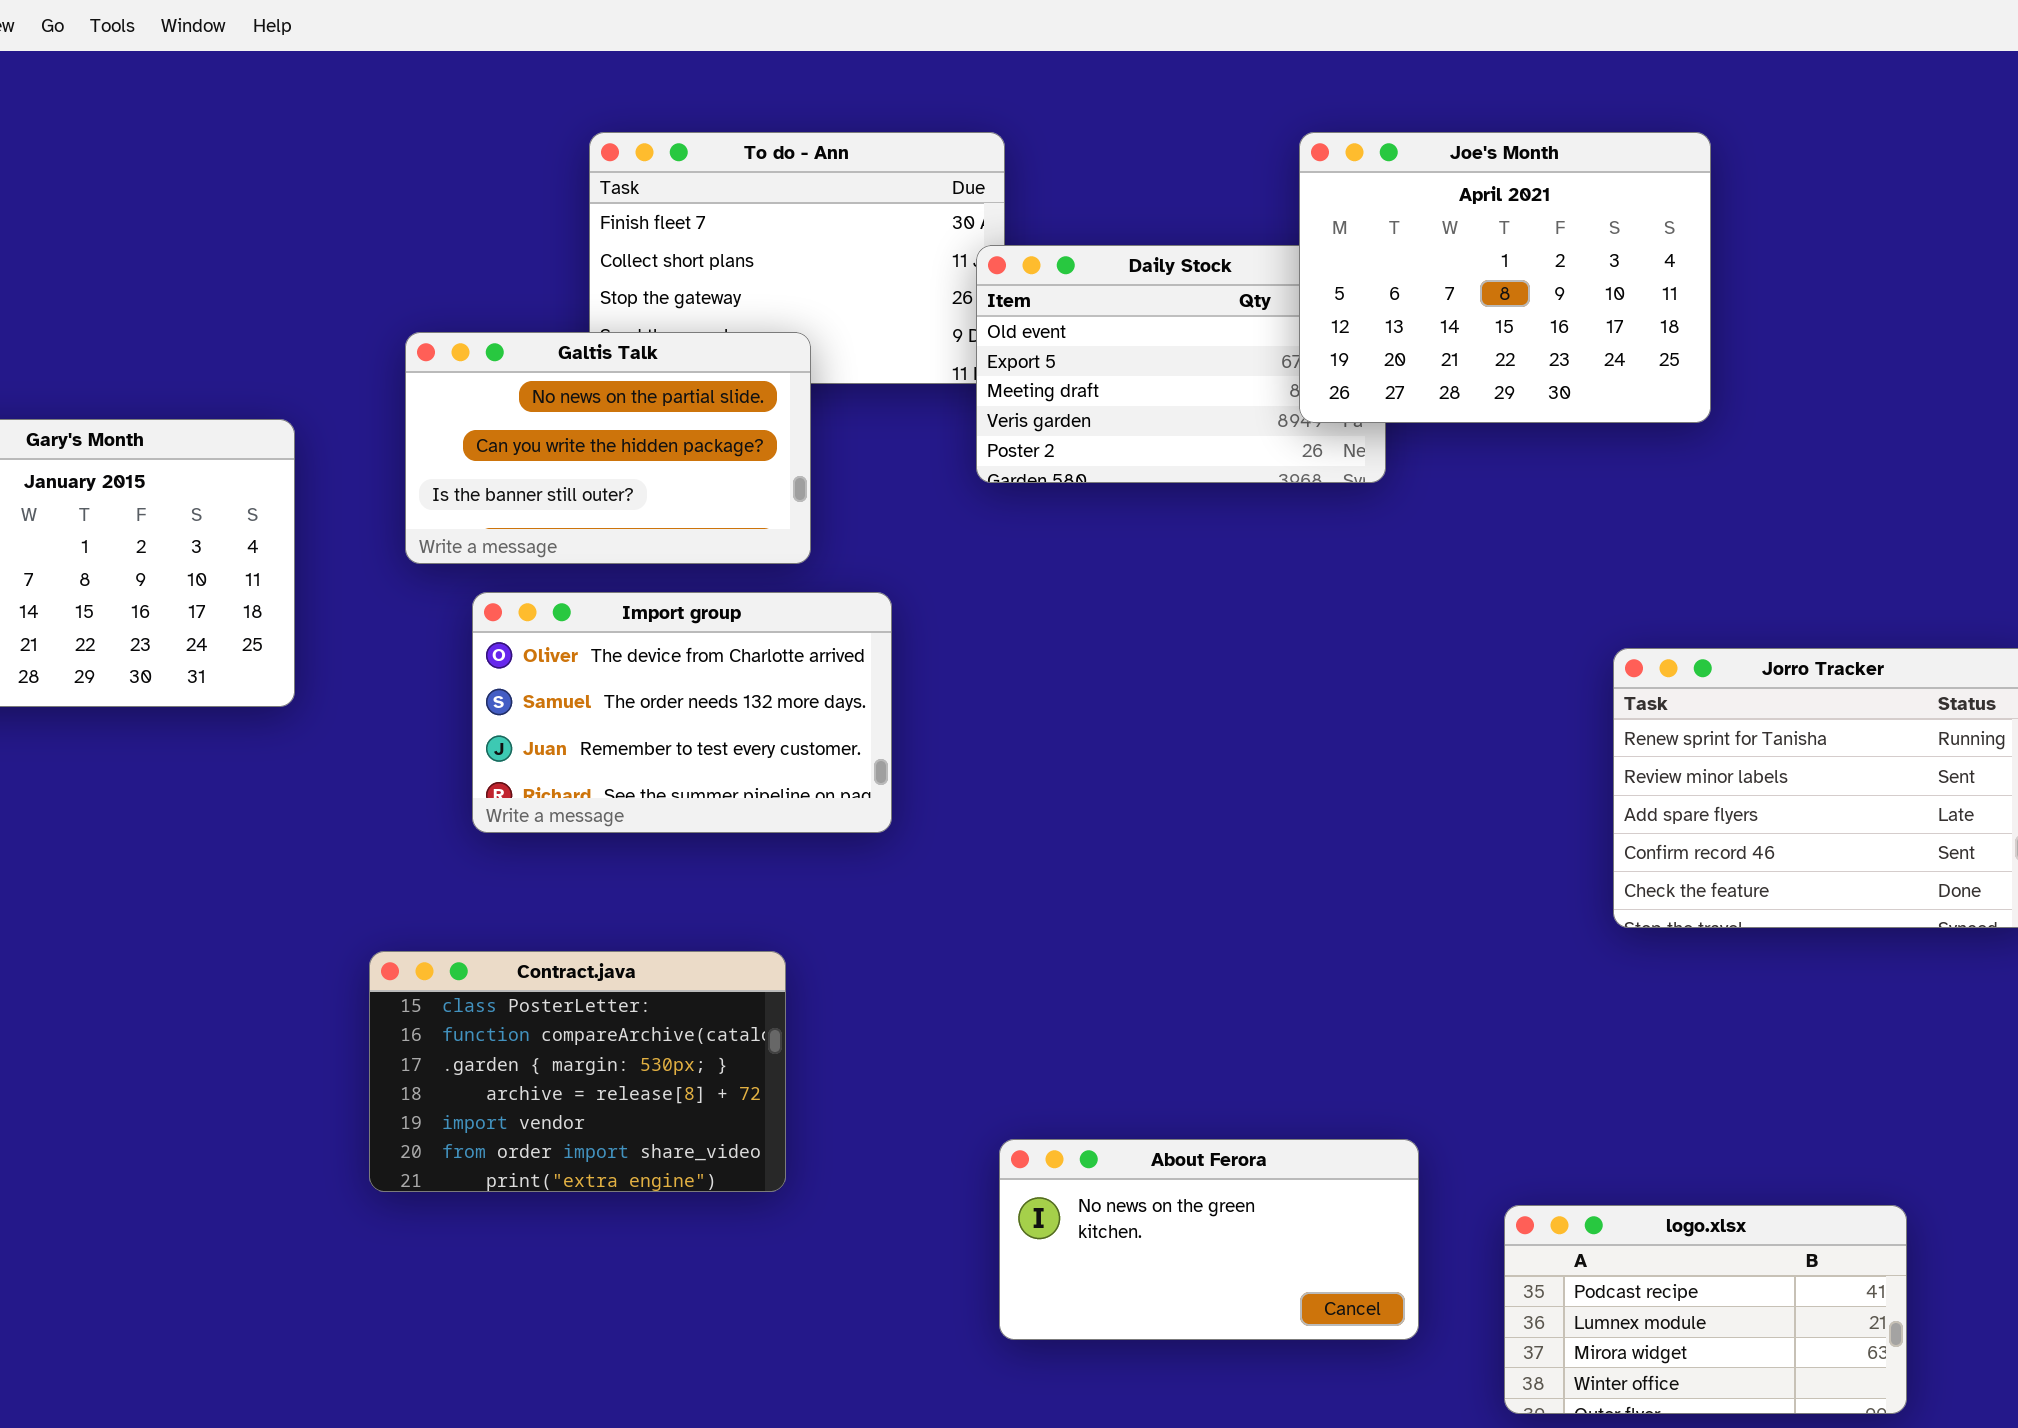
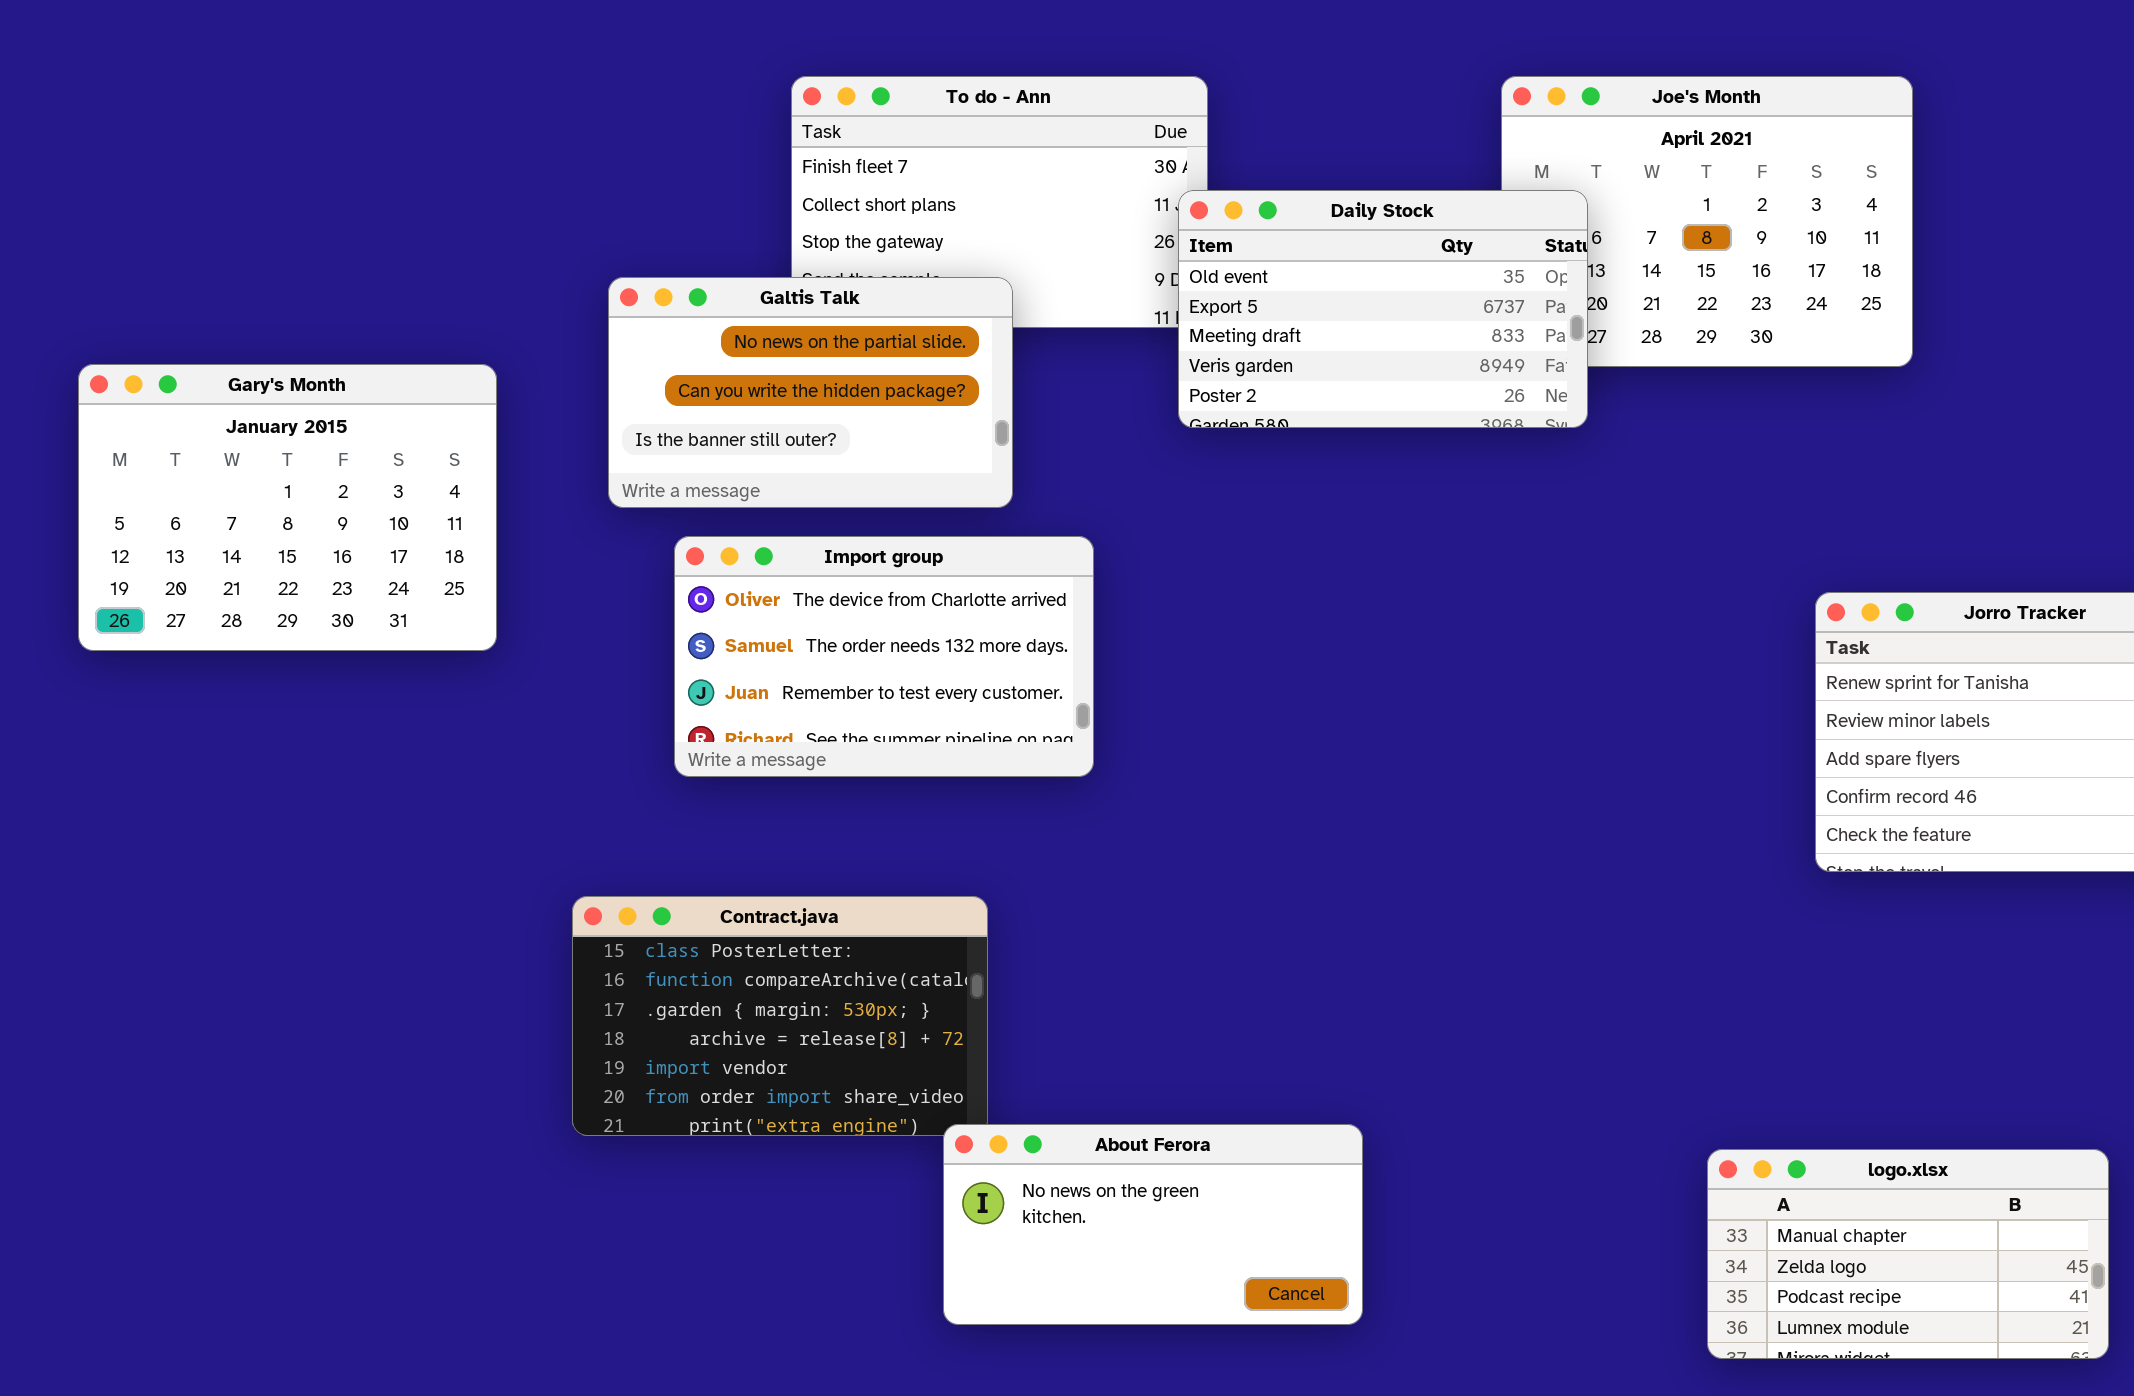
Daily Stock: [976,245,1386,483] -> [1178,190,1588,428], raised
About Ferora: [999,1139,1419,1340] -> [943,1124,1363,1325], moved
logo.xlsx: [1504,1205,1907,1414] -> [1707,1149,2109,1359], scrolled up 2 rows

